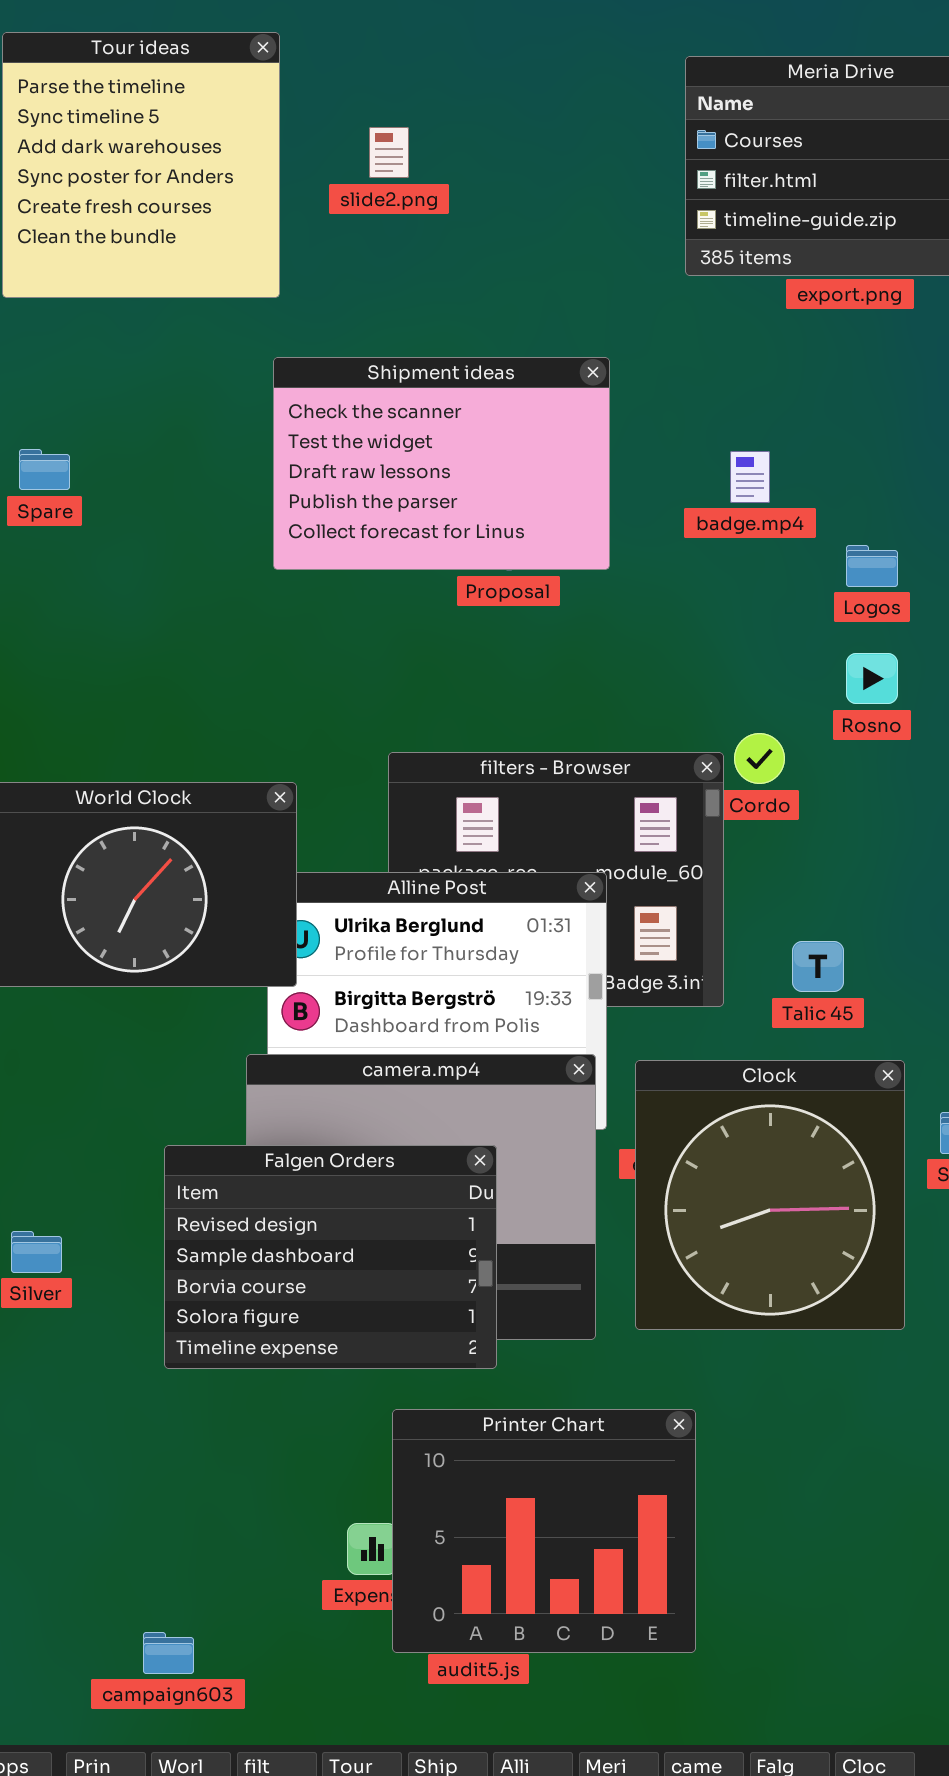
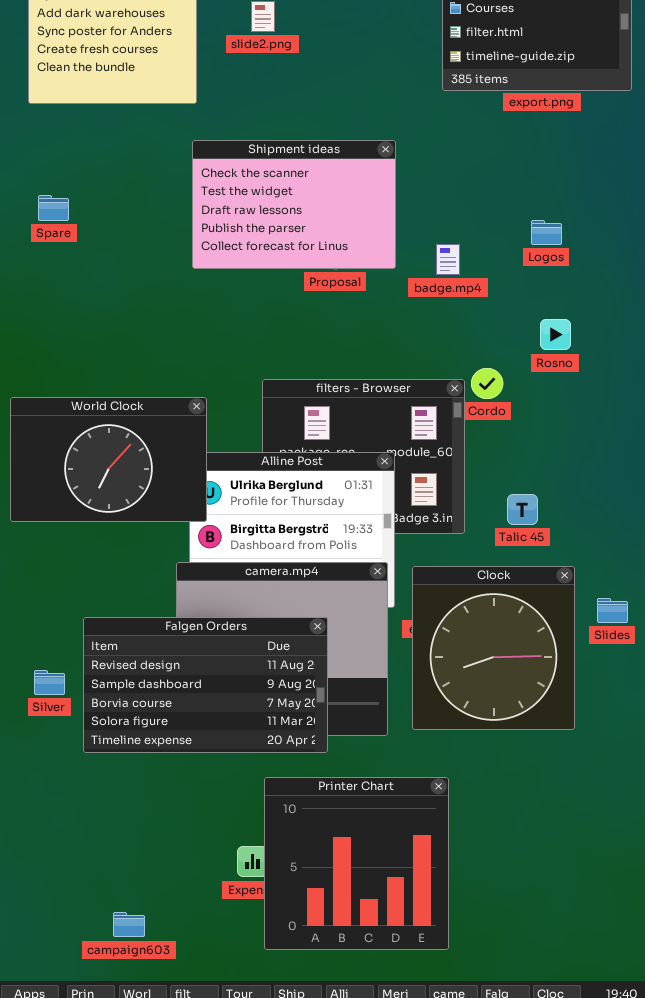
badge.mp4: [730,451,770,503] -> [436,244,460,275], moved
Logos: [846,545,898,587] -> [531,220,562,245], moved
Falgen Orders: [164,1145,497,1369] -> [83,617,328,753], resized
Printer Chart: [392,1409,696,1653] -> [264,777,449,950], resized

